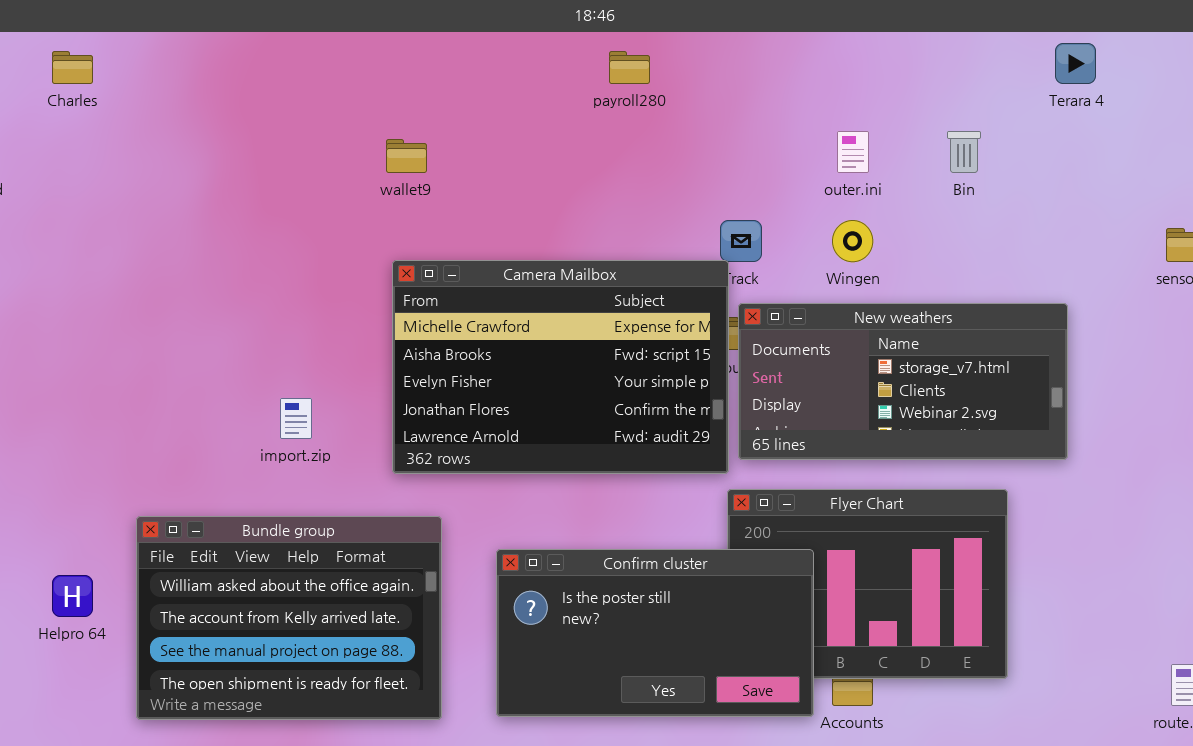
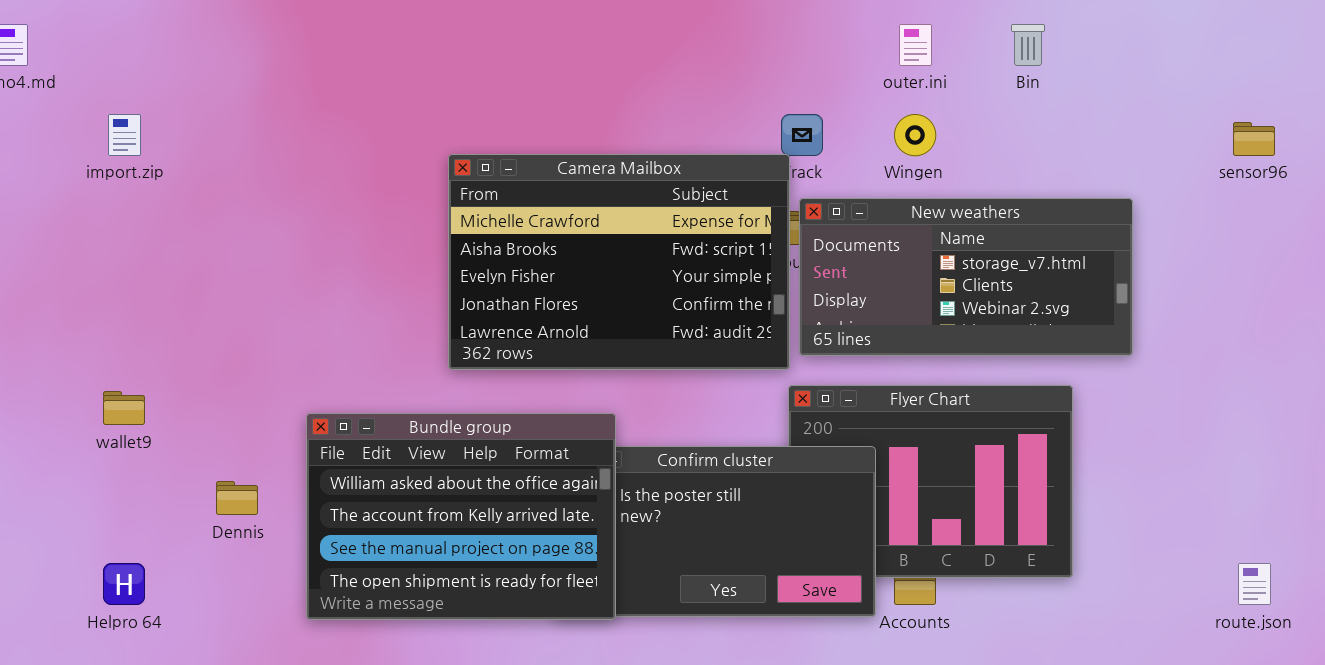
wallet9: [386,139,427,173] -> [103,391,145,425], moved
import.zip: [280,398,312,439] -> [108,114,141,156], moved
Bundle group: [136,516,442,720] -> [306,413,616,620], moved
Helpro 64: [52,575,93,617] -> [103,563,145,605], moved

